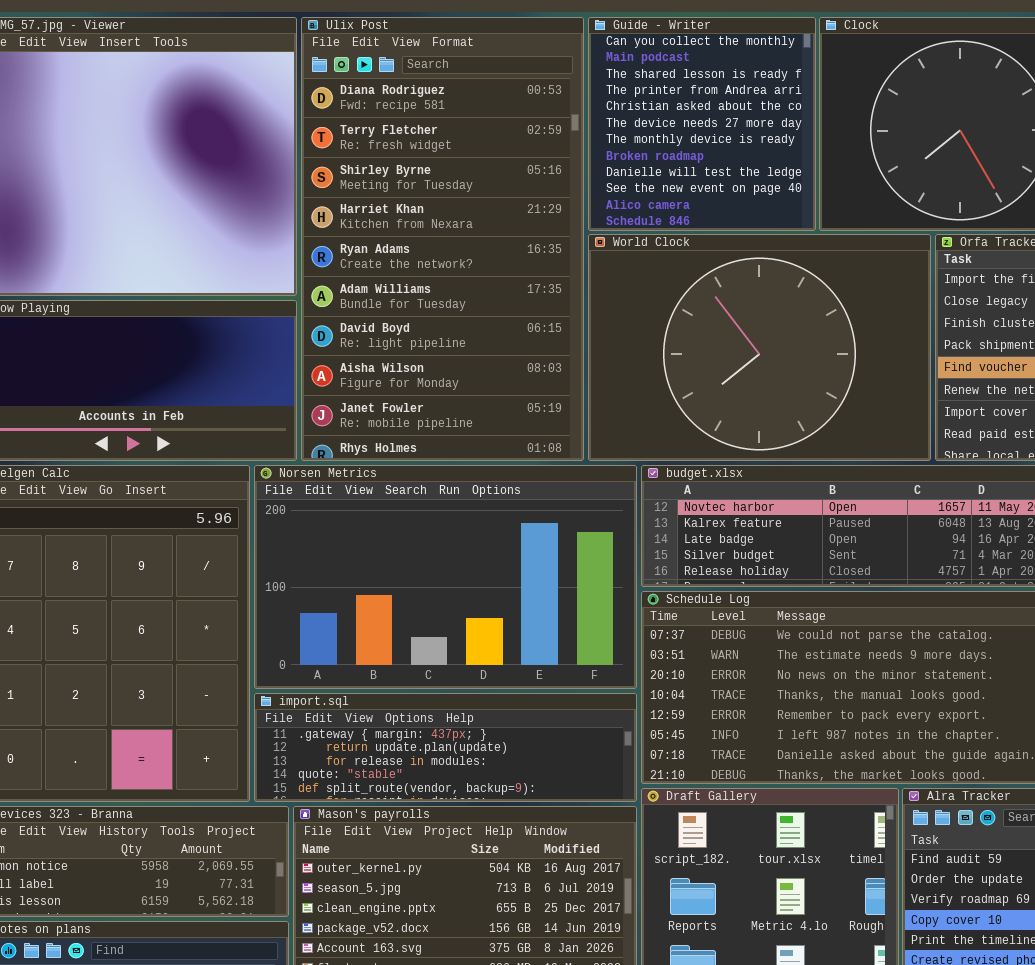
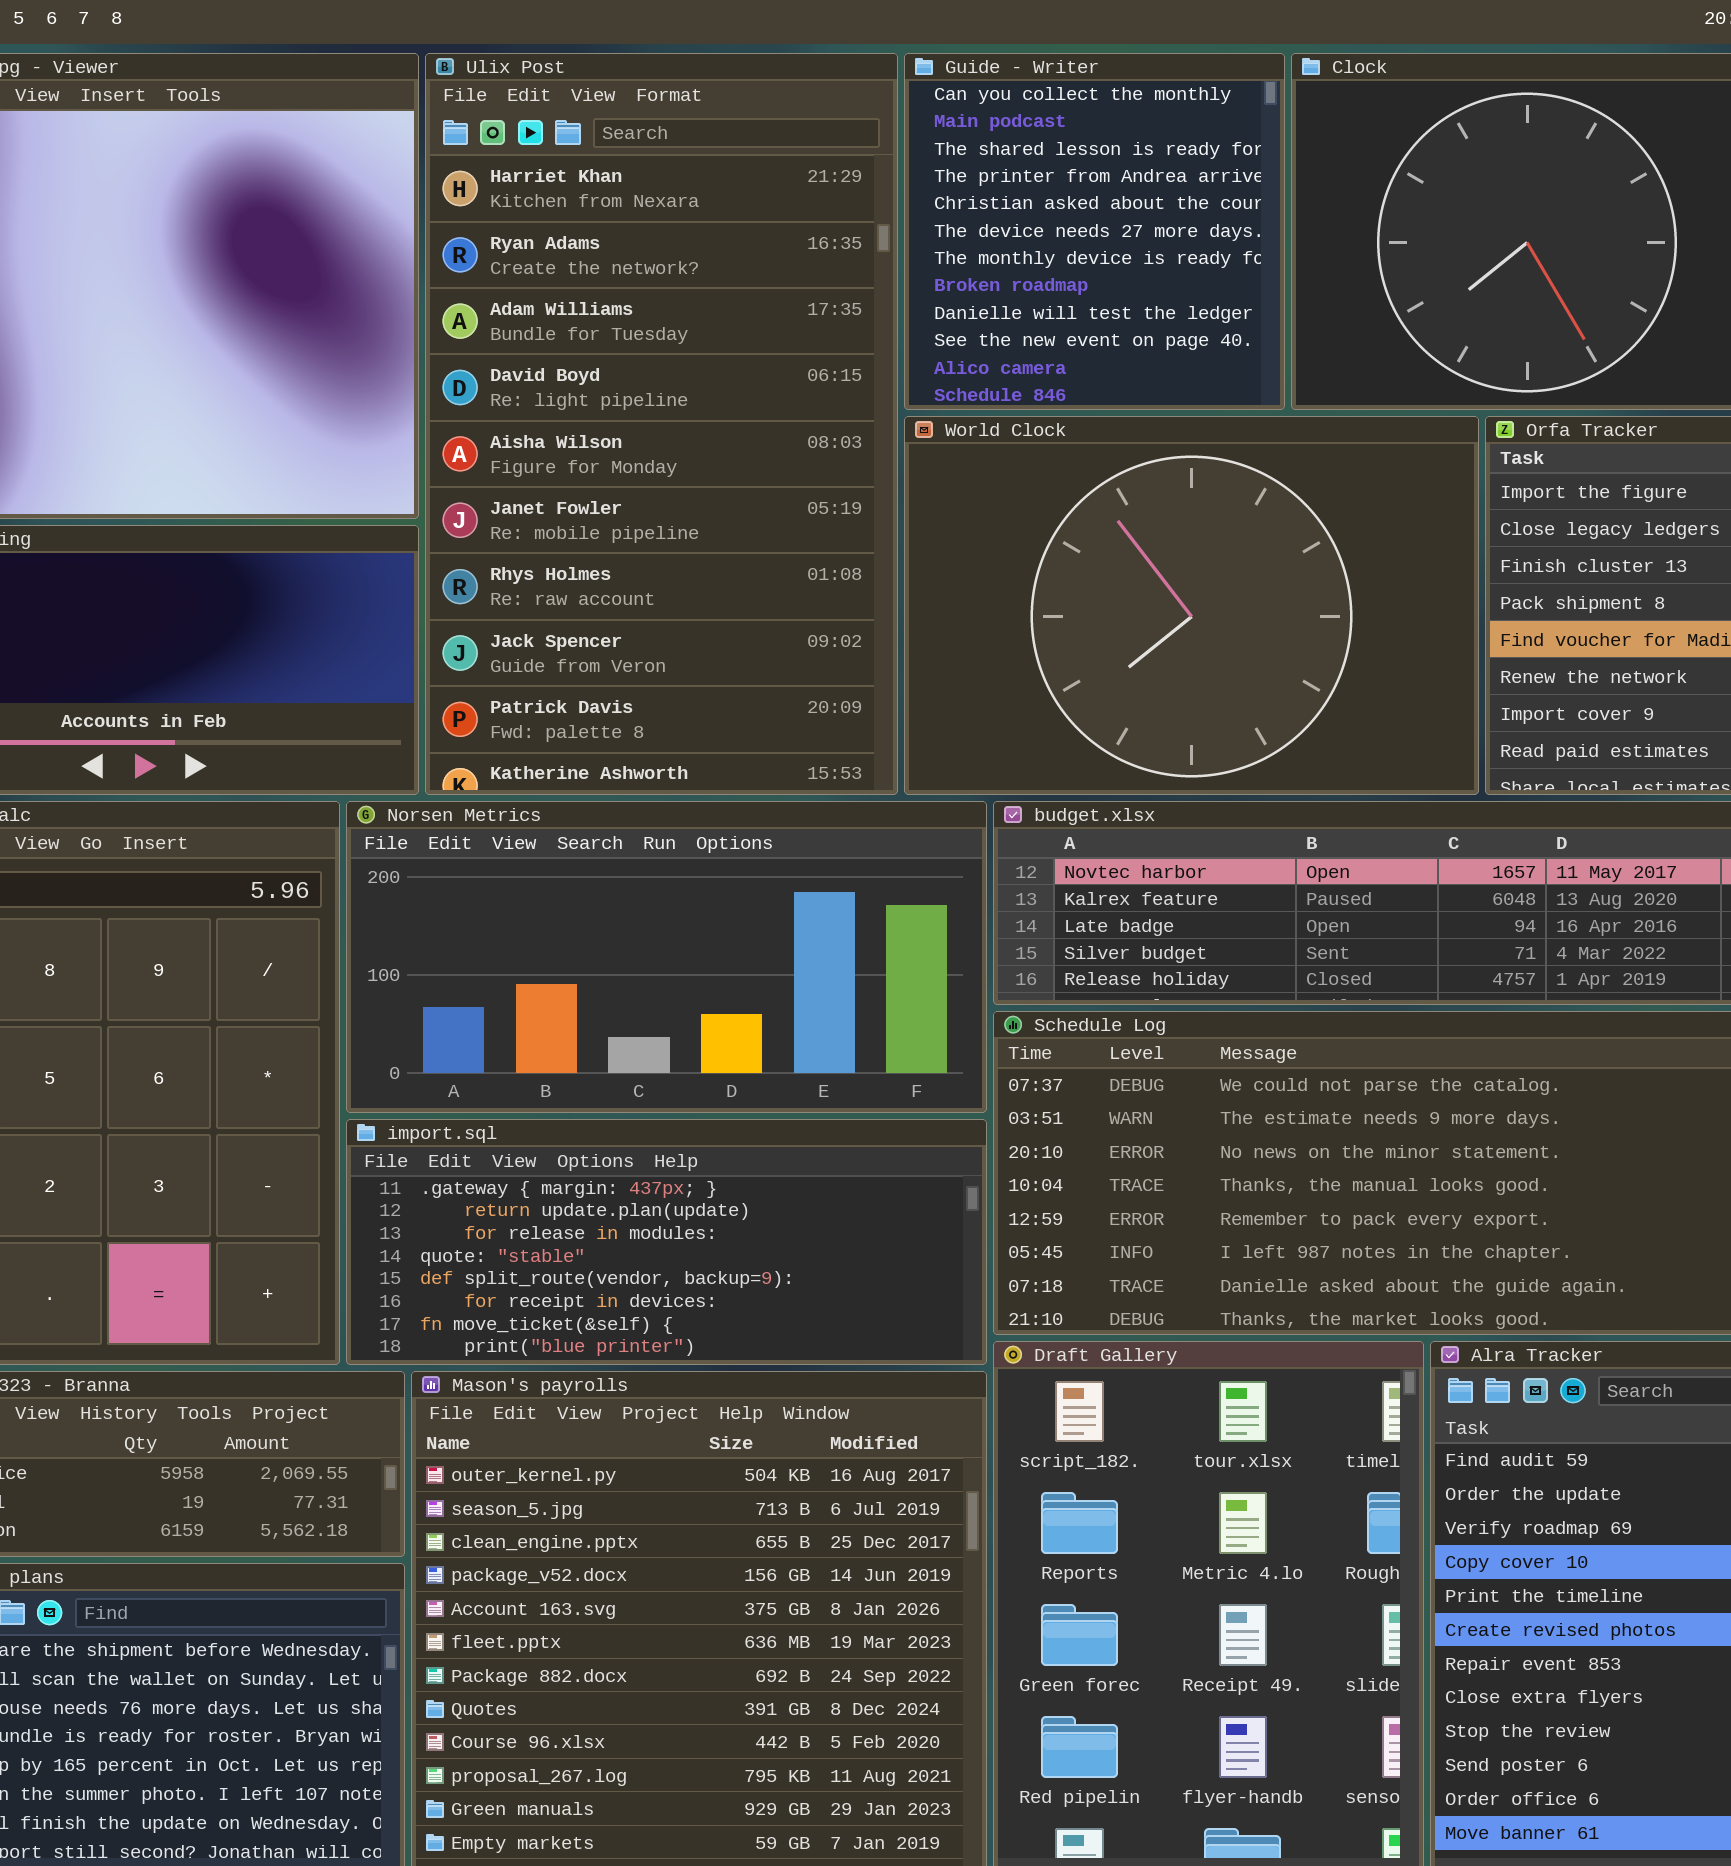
Ulix Post: [301,17,584,461] -> [425,53,898,795], scrolled down 3 rows
Norsen Metrics: [254,465,637,689] -> [346,801,987,1113], resized
import.sql: [254,693,637,802] -> [346,1119,987,1365], resized

